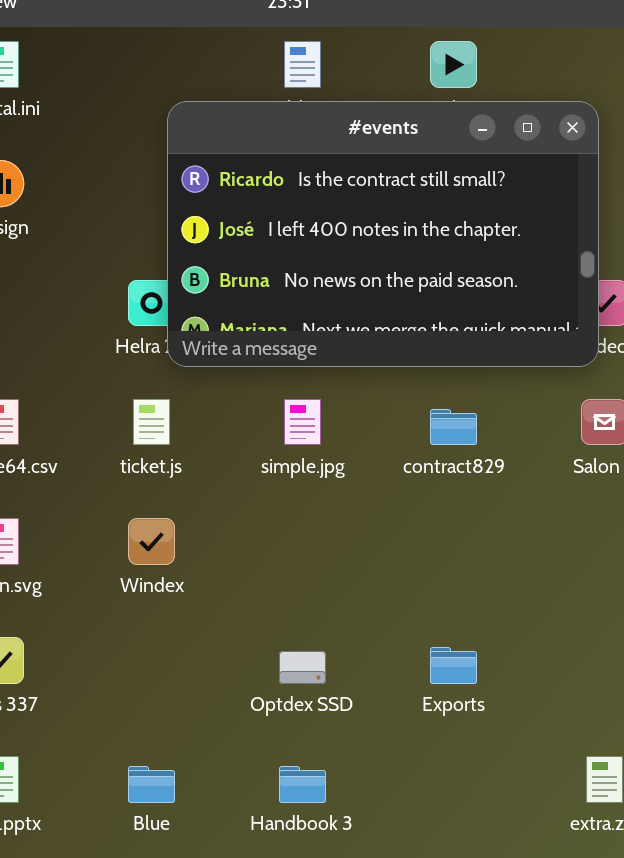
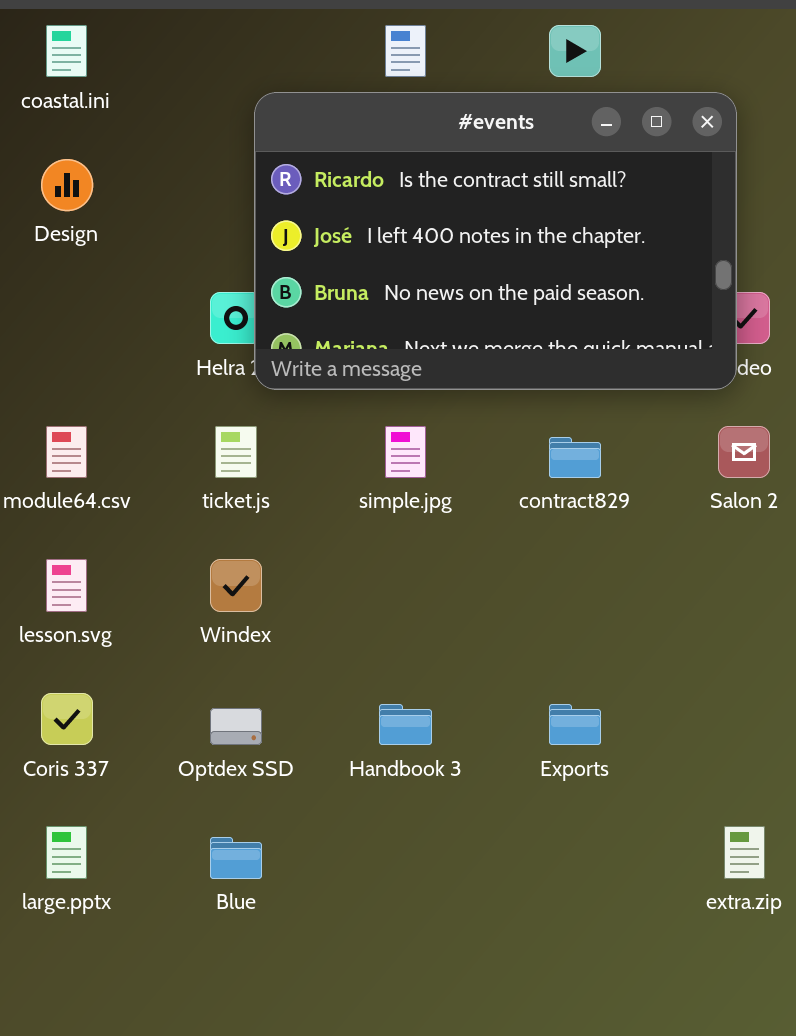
Optdex SSD: [279,651,326,684] -> [210,708,262,745], moved
Handbook 3: [279,766,326,803] -> [379,704,432,745], moved

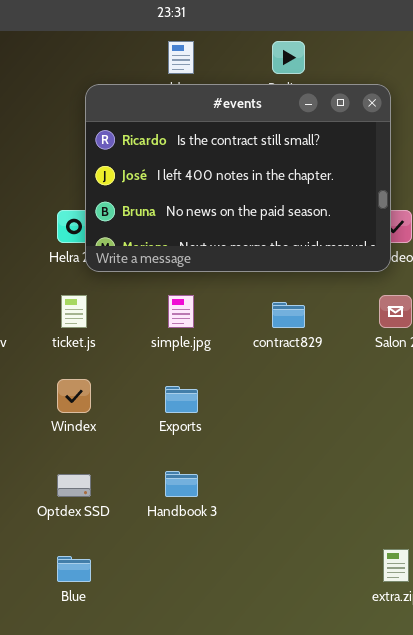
Exports: [549,704,601,745] -> [165,386,198,413], moved

